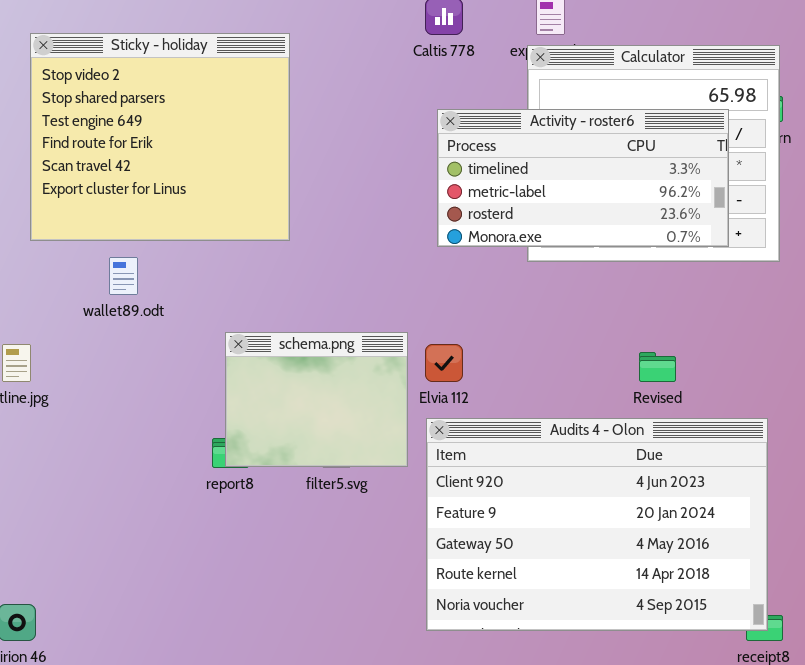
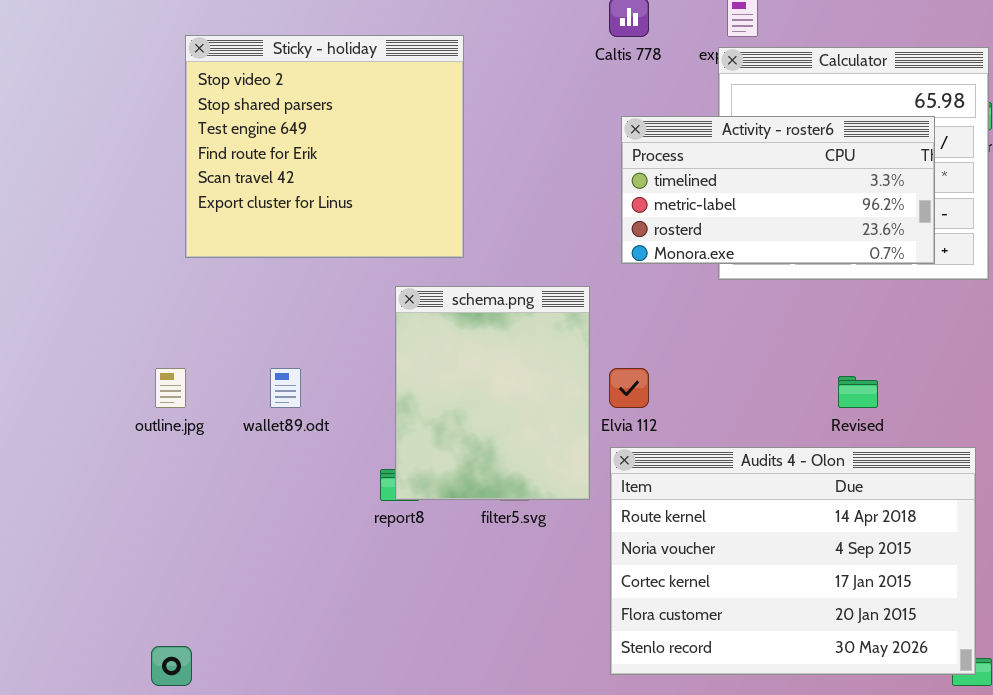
wallet89.odt: [109,257,138,295] -> [270,368,301,408], moved
schema.png: [225,332,408,467] -> [395,286,590,500], resized
Audits 4 - Olon: [426,418,768,631] -> [610,447,976,675], scrolled down 3 rows

